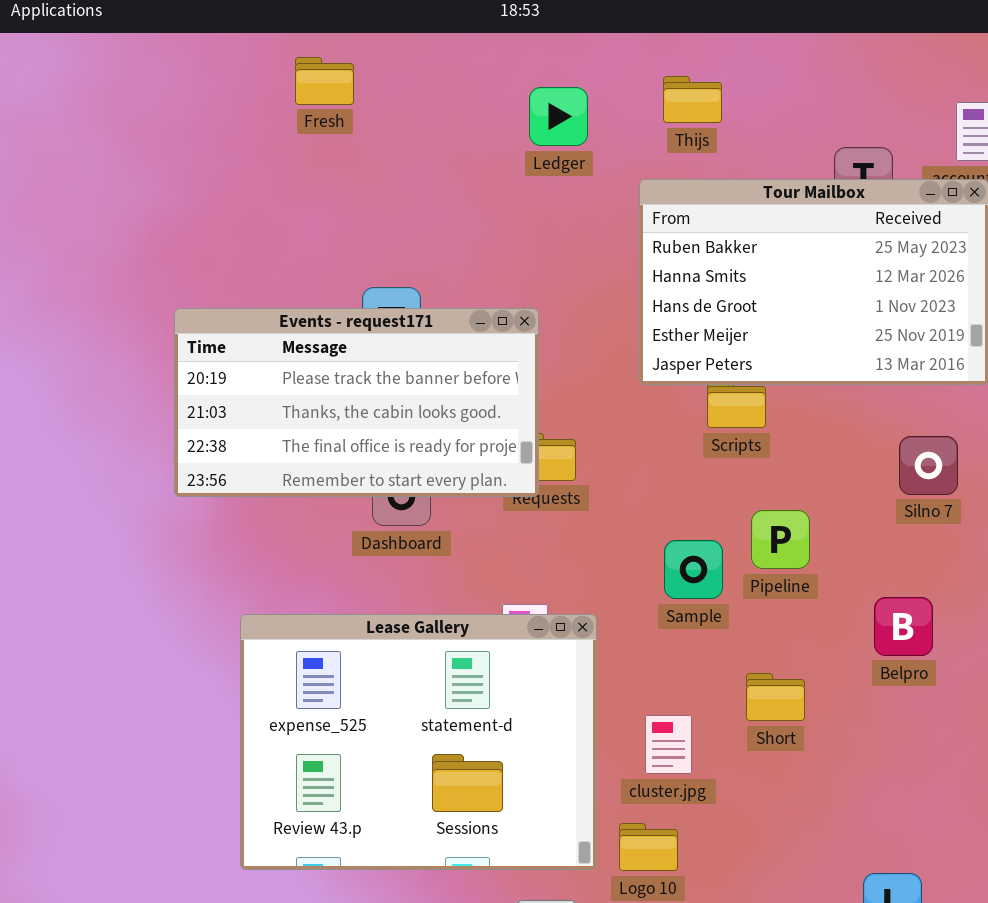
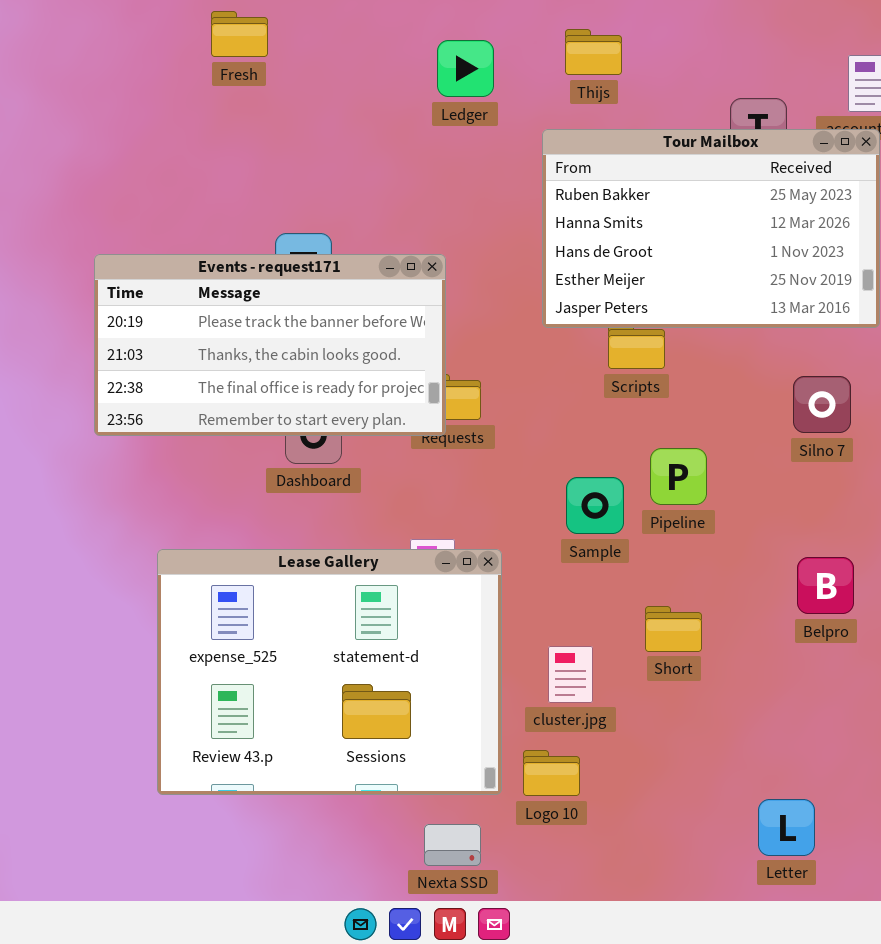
Belpro: [874,597,933,656] -> [797,557,854,614], moved

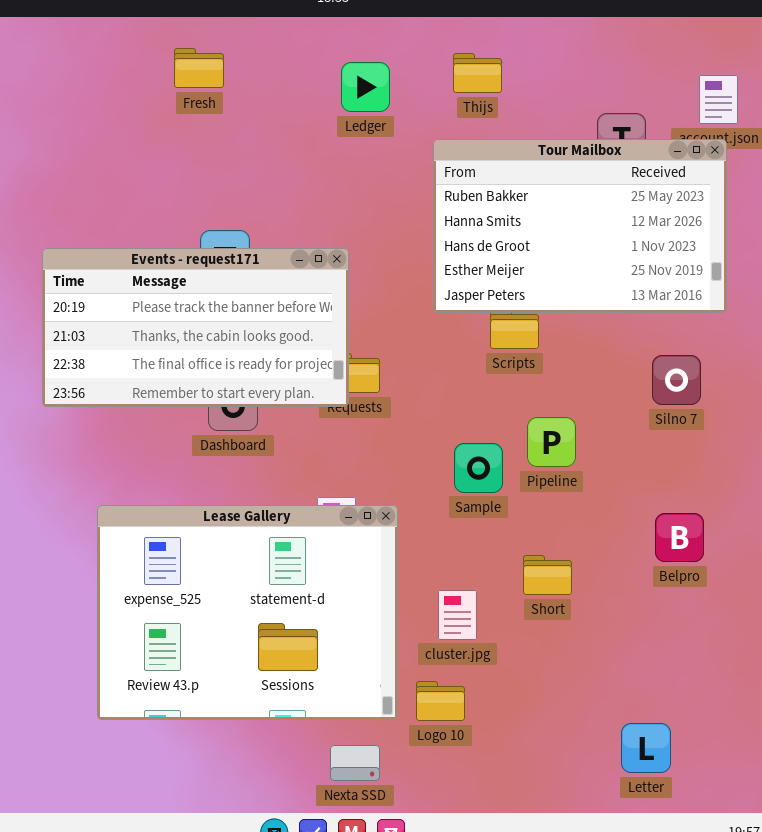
Fresh: [211,11,268,57] -> [174,48,224,88], moved

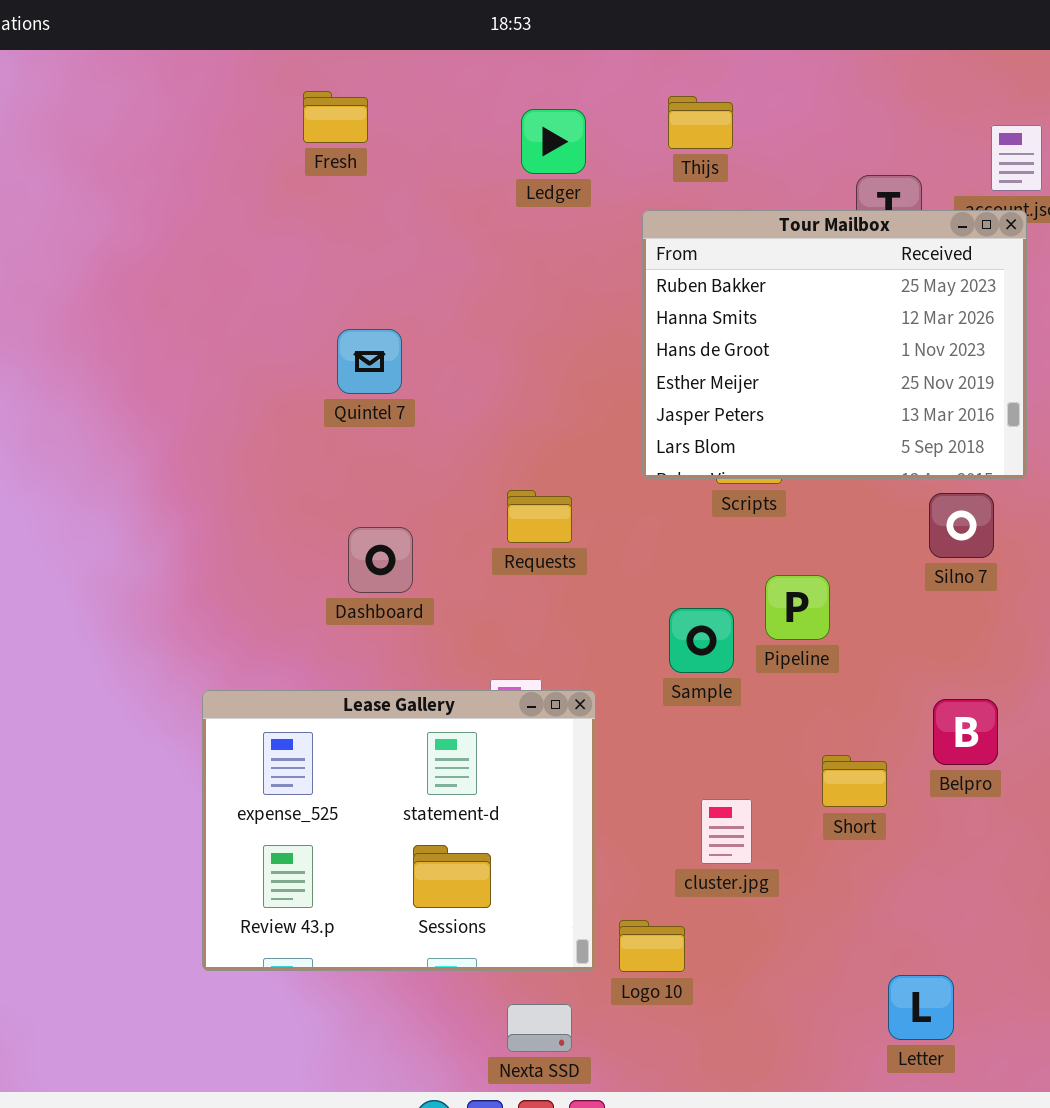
Tour Mailbox: [433,139,727,313] -> [642,210,1027,479], resized
Events - request171: [42,248,349,407] -> none, closed
Short: [523,555,572,595] -> [822,755,887,807], moved
cluster.jpg: [438,590,477,640] -> [701,799,752,864], moved

